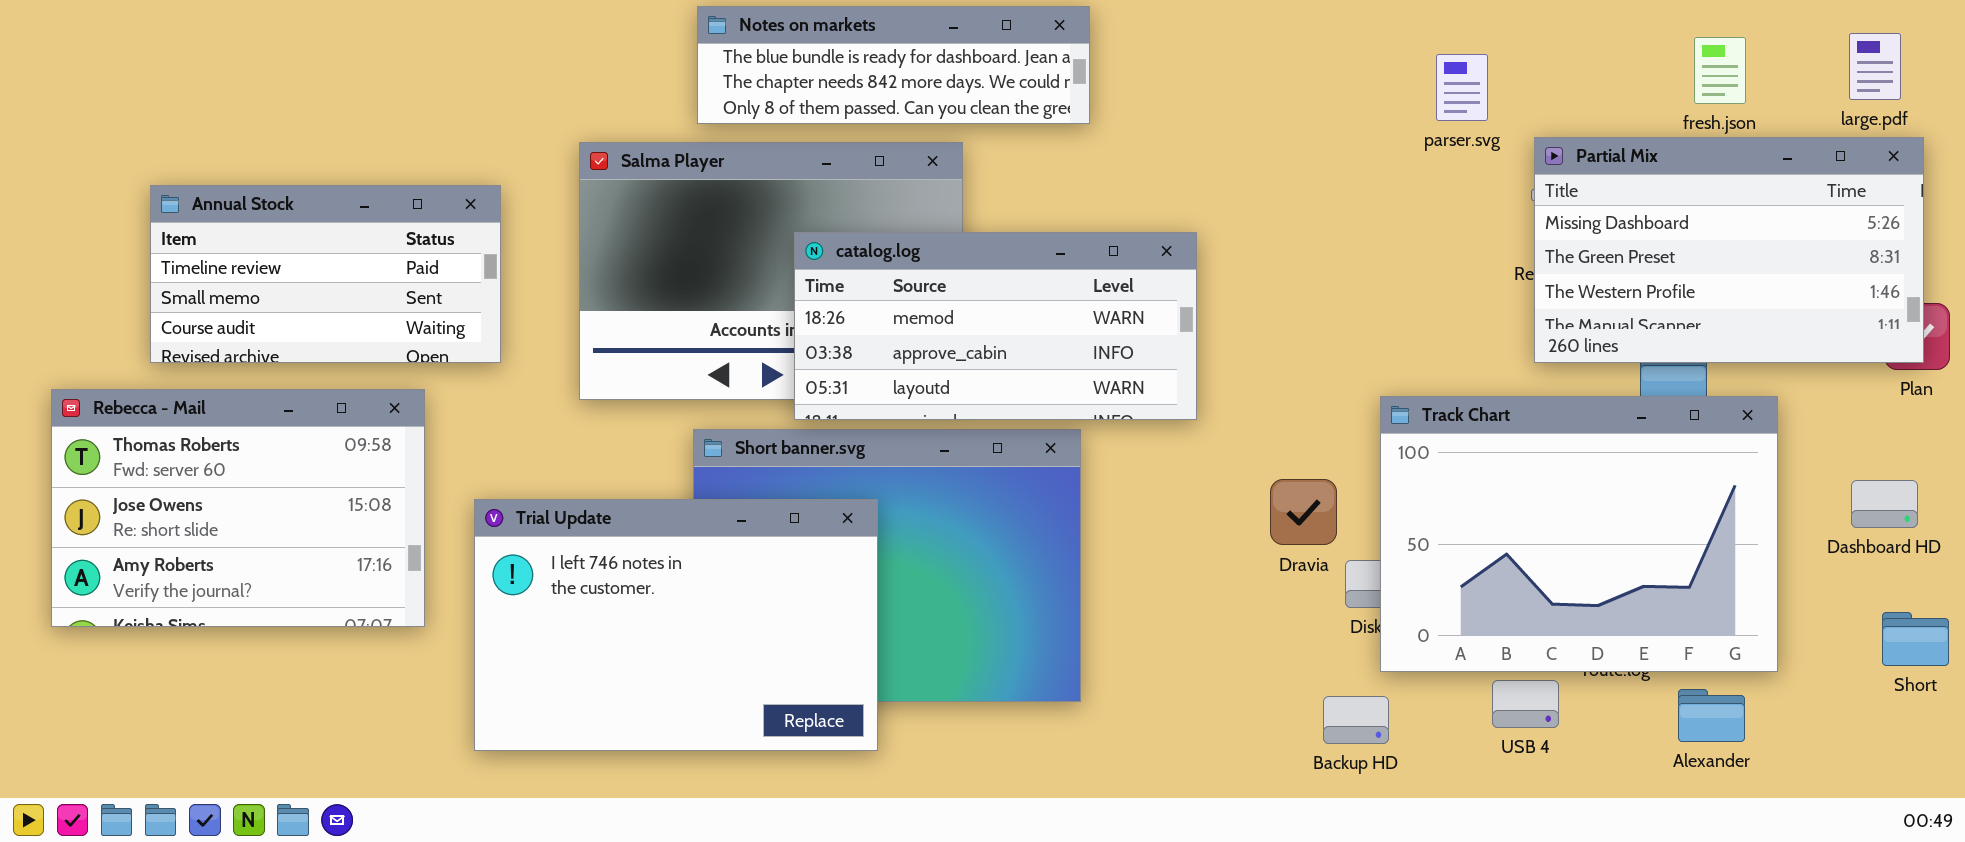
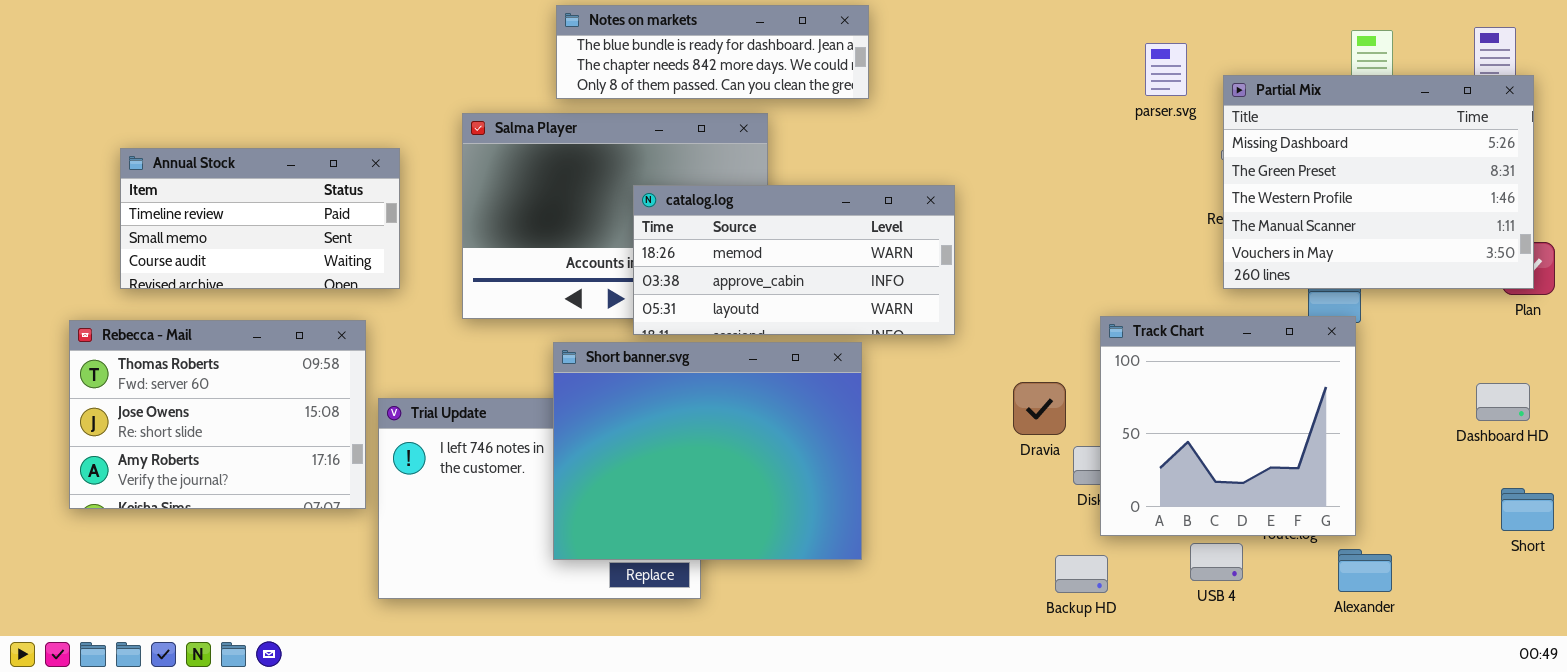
Partial Mix: [1534,137,1924,363] -> [1223,75,1534,289], resized
Rebecca - Mail: [51,389,425,627] -> [69,320,366,509], moved
Track Chart: [1380,396,1778,672] -> [1100,316,1356,536], resized
Short banner.svg: [693,429,1081,702] -> [553,342,862,560], raised

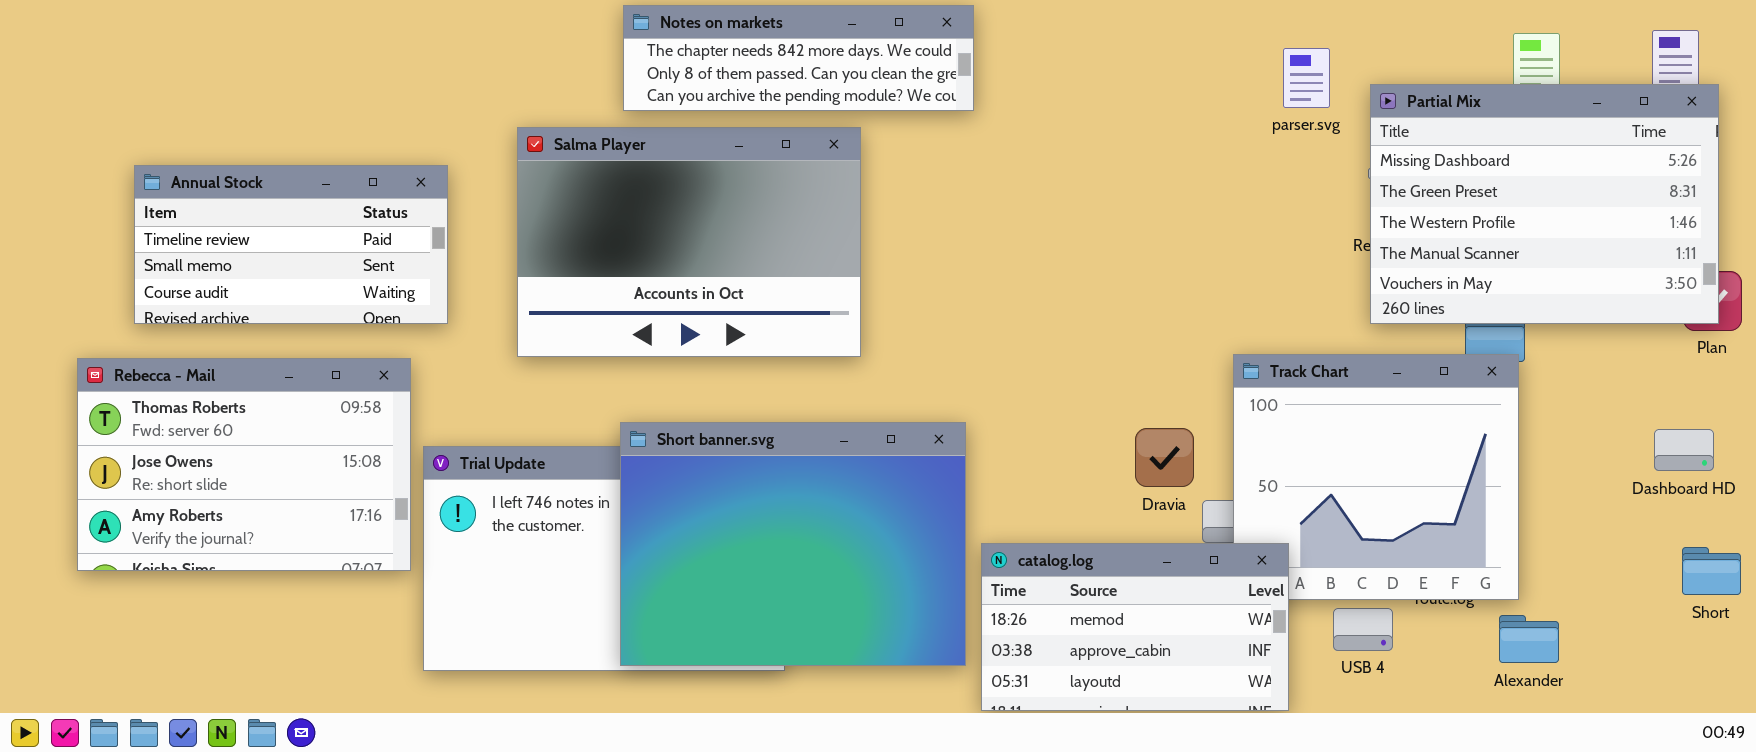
Notes on markets: [556,5,869,99] -> [623,5,974,111], scrolled down 1 row
catalog.log: [633,185,955,335] -> [981,543,1289,711], moved, resized
Short banner.svg: [553,342,862,560] -> [620,422,966,666], moved

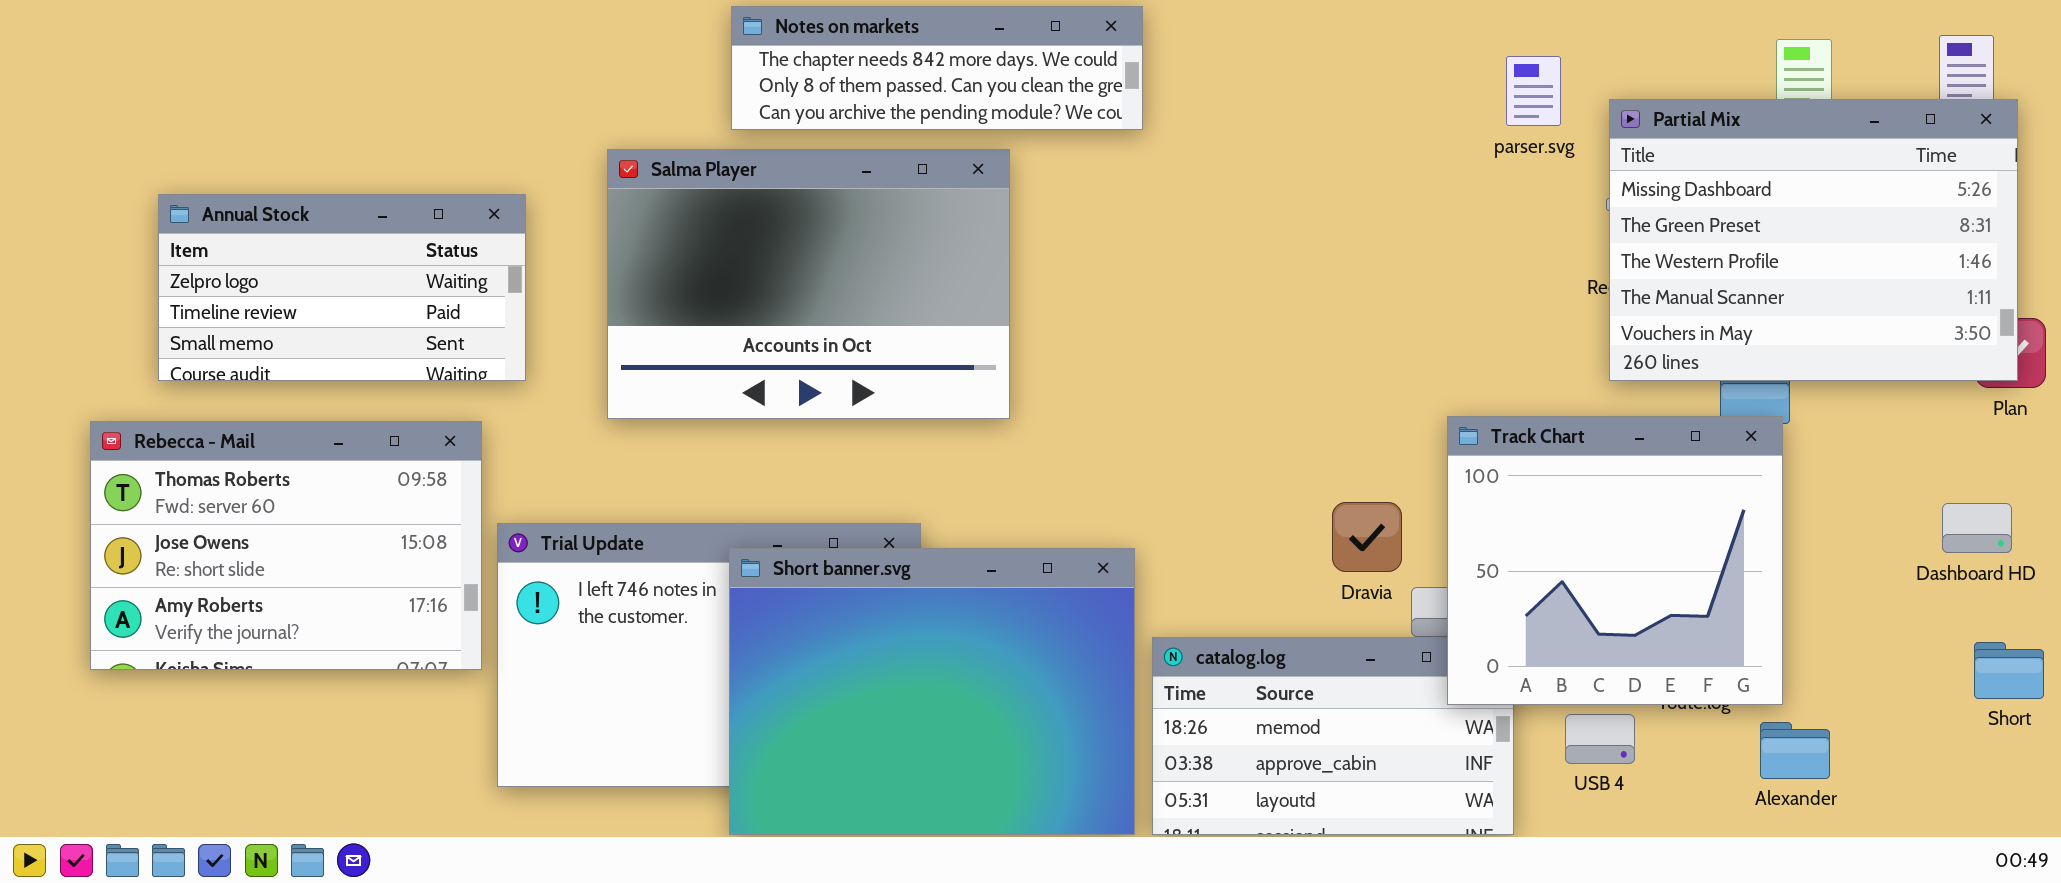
Annual Stock: [134,165,448,324] -> [158,194,526,381], scrolled up 1 row
Track Chart: [1233,354,1519,600] -> [1447,416,1783,705], raised
Short banner.svg: [620,422,966,666] -> [729,548,1135,835], moved

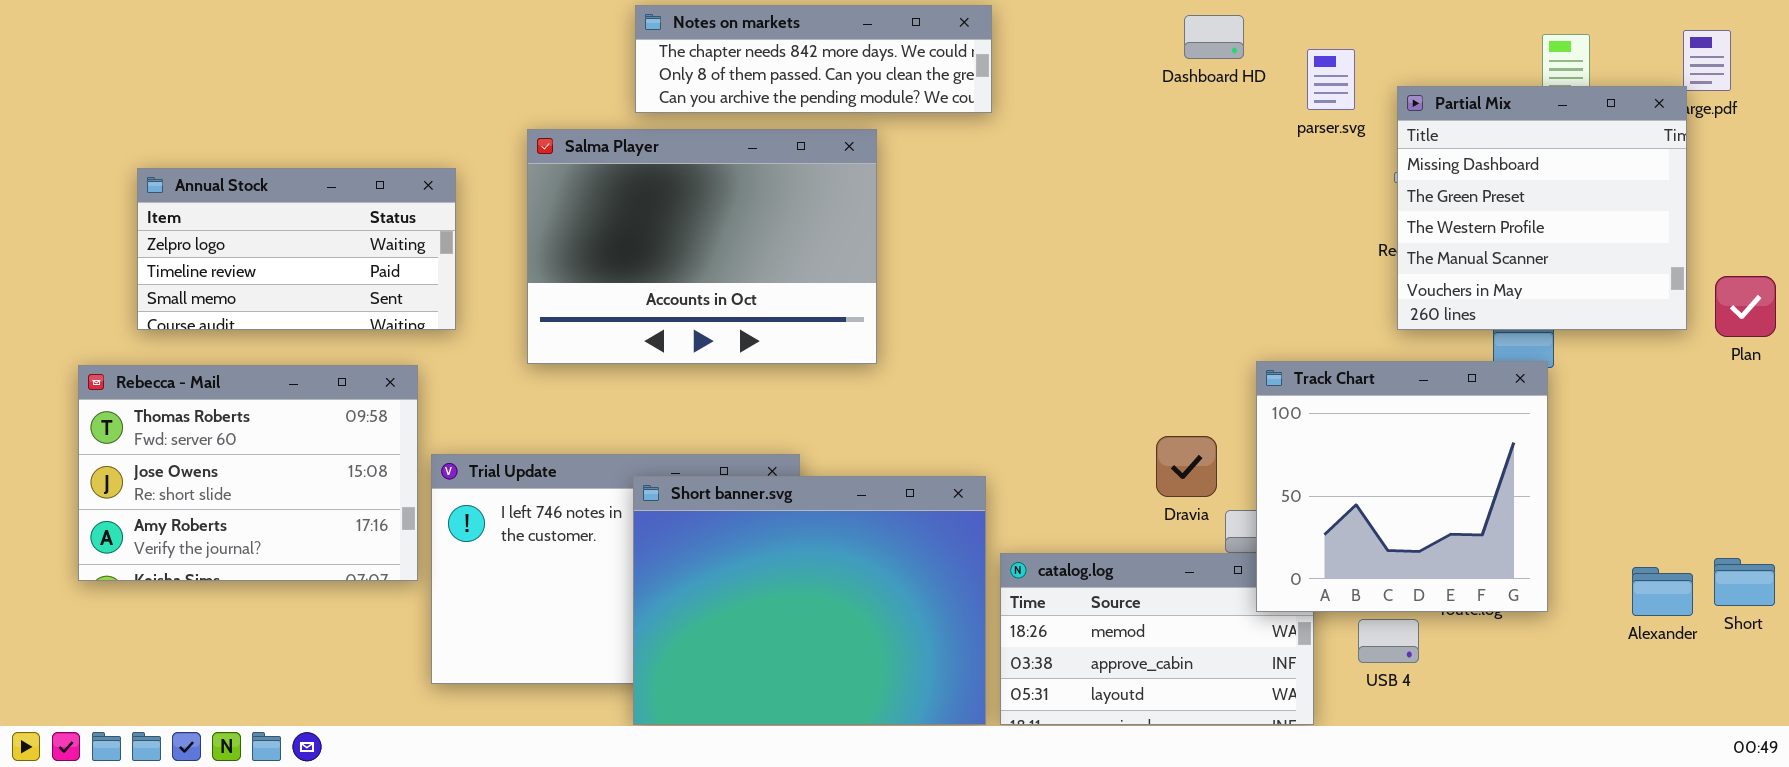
Partial Mix: [1609,99,2018,381] -> [1397,86,1687,330], resized
Dashboard HD: [1942,503,2012,553] -> [1184,15,1244,59], moved
Alexander: [1760,722,1830,779] -> [1632,567,1693,616], moved

